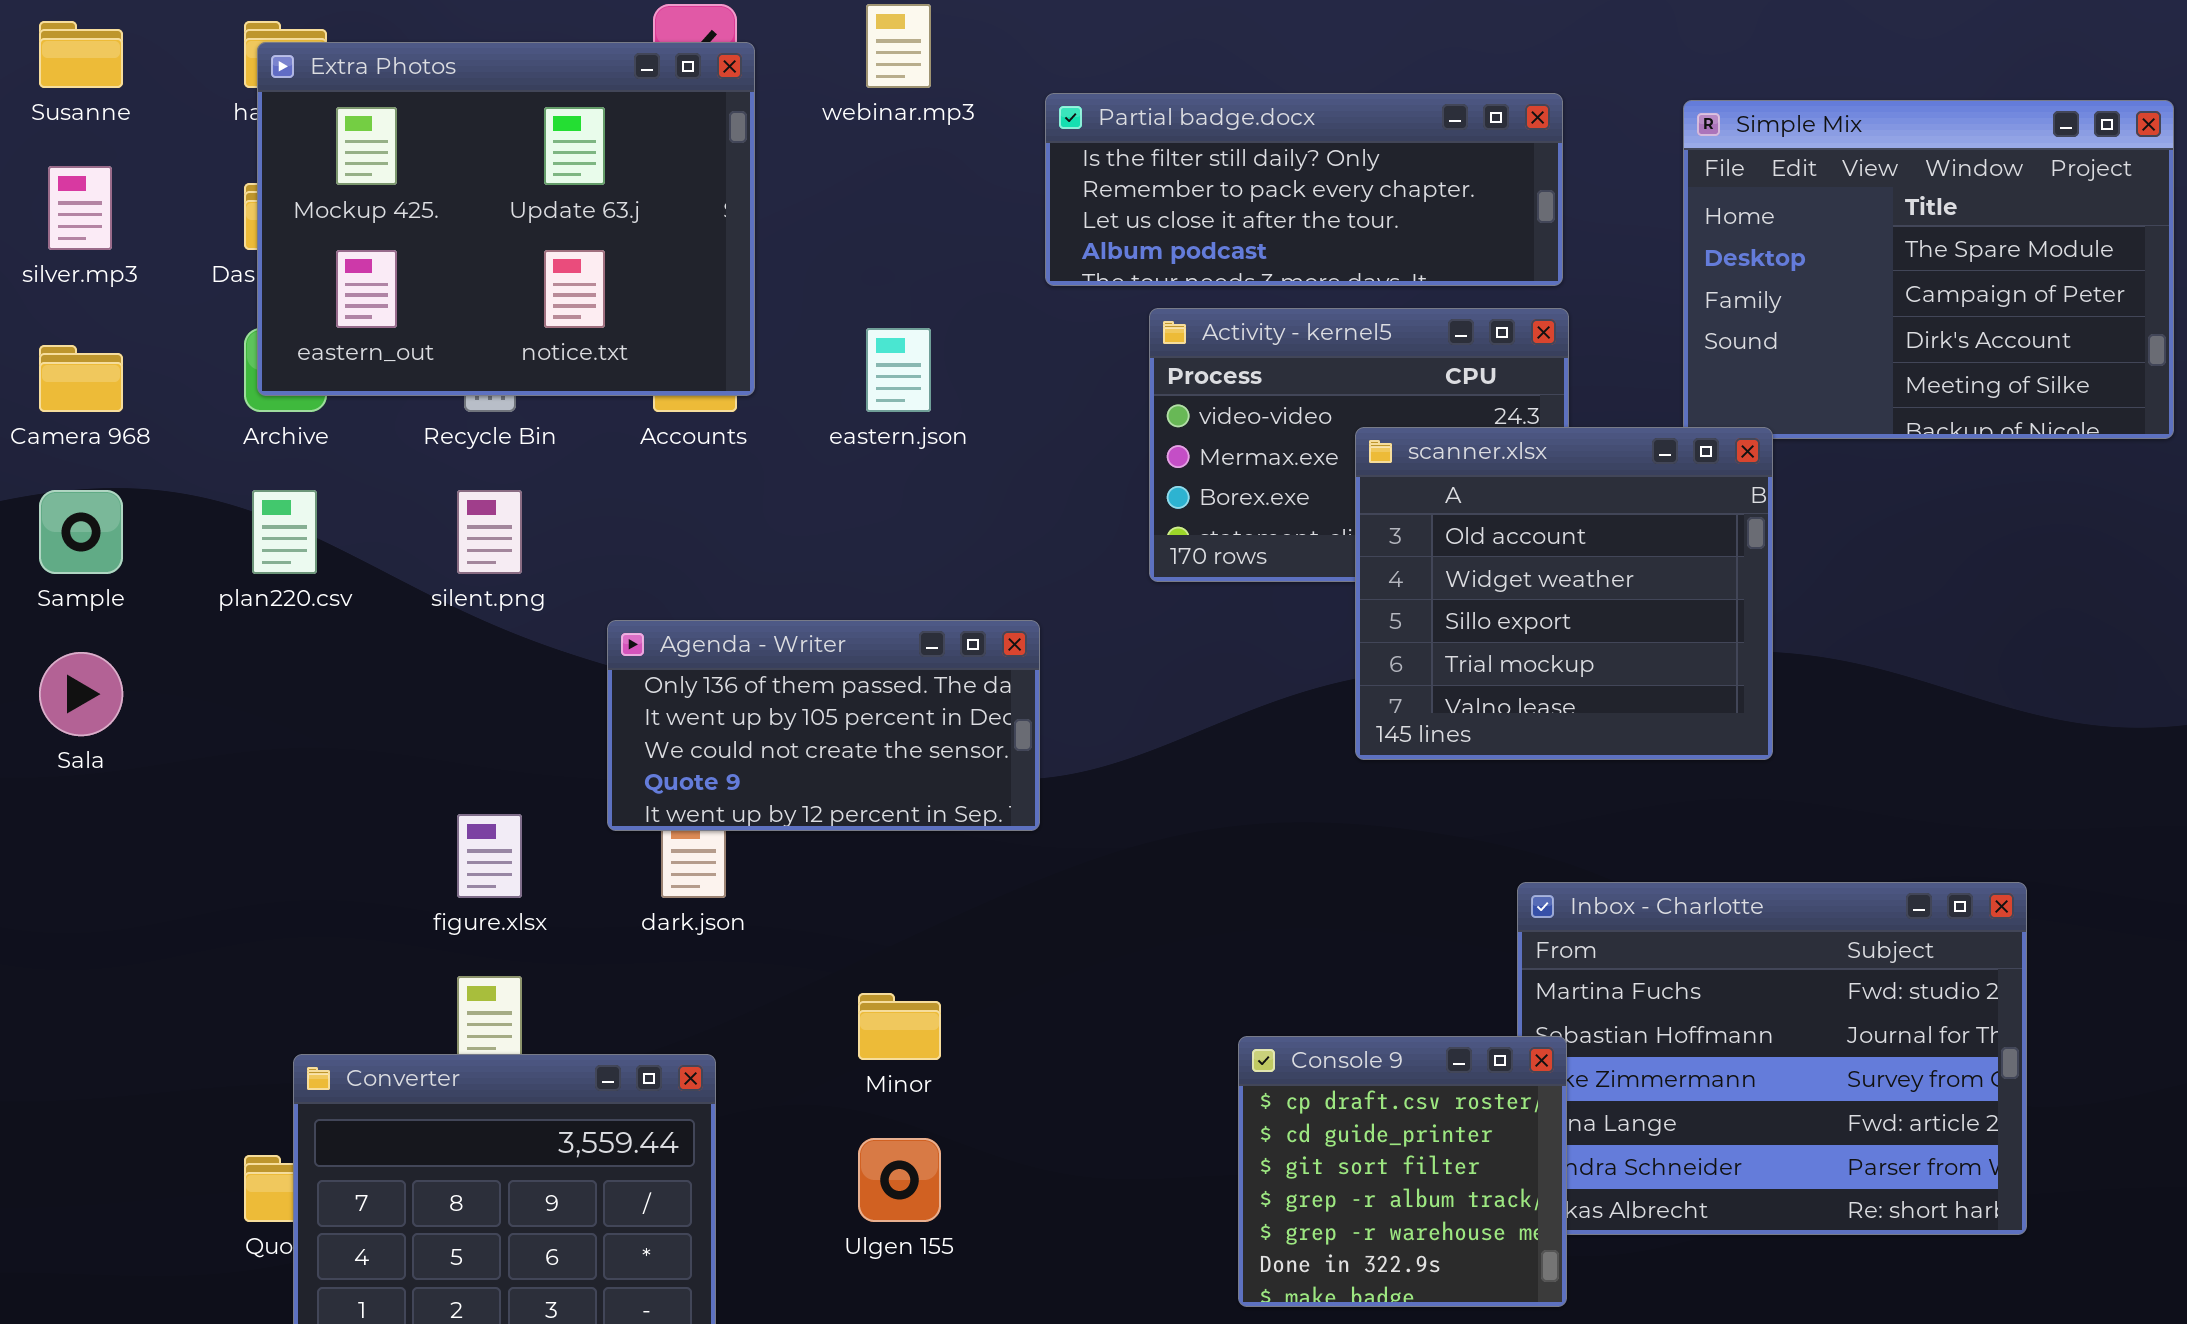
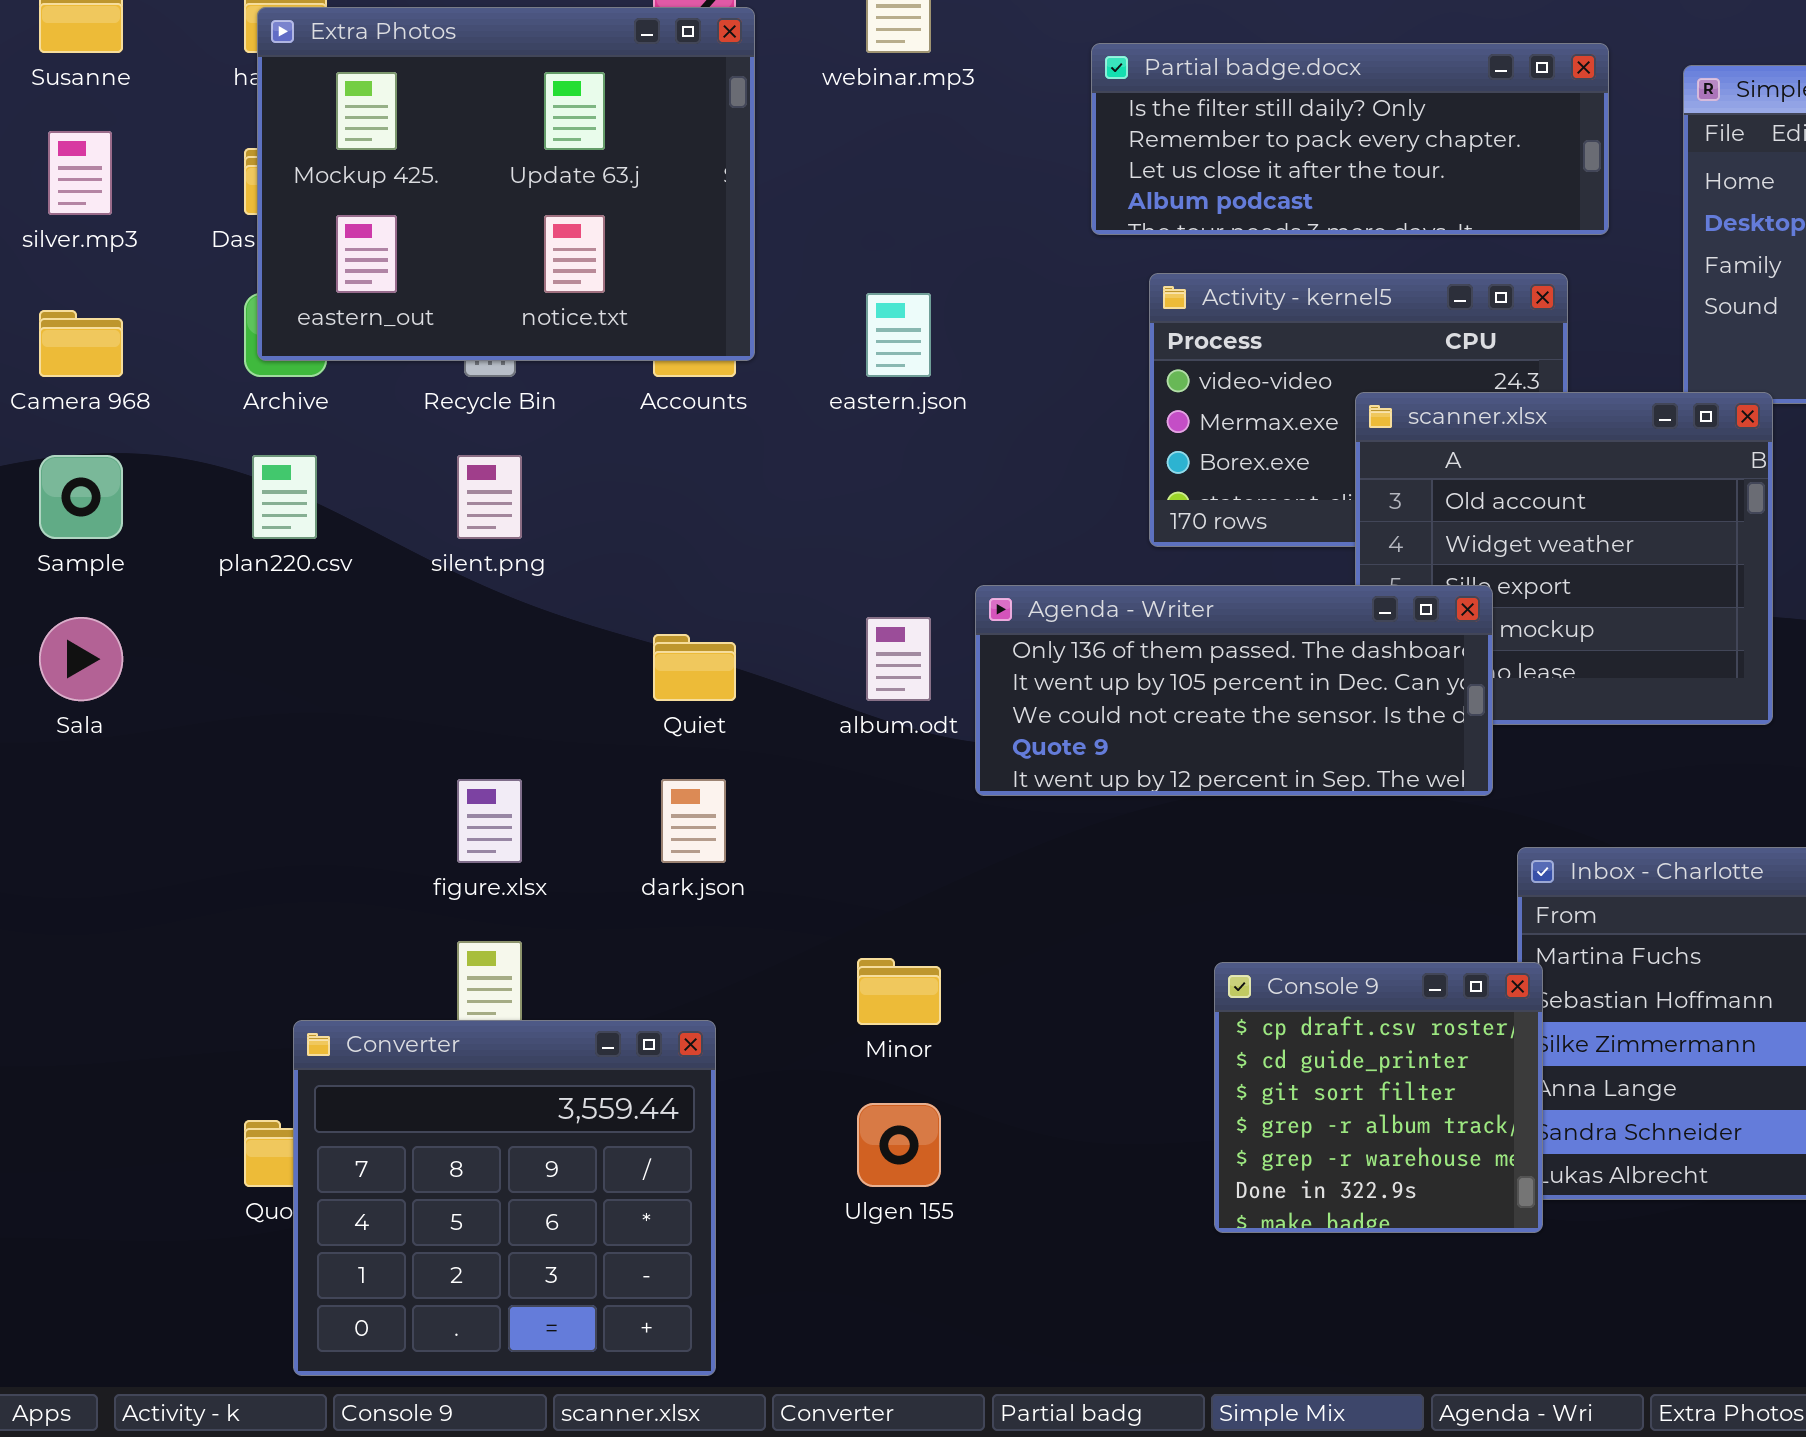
Partial badge.docx: [1045,93,1563,286] -> [1091,43,1609,235], moved
Agenda - Writer: [607,620,1040,831] -> [975,585,1493,796], moved, resized
Console 9: [1238,1036,1567,1307] -> [1214,962,1543,1233], moved

